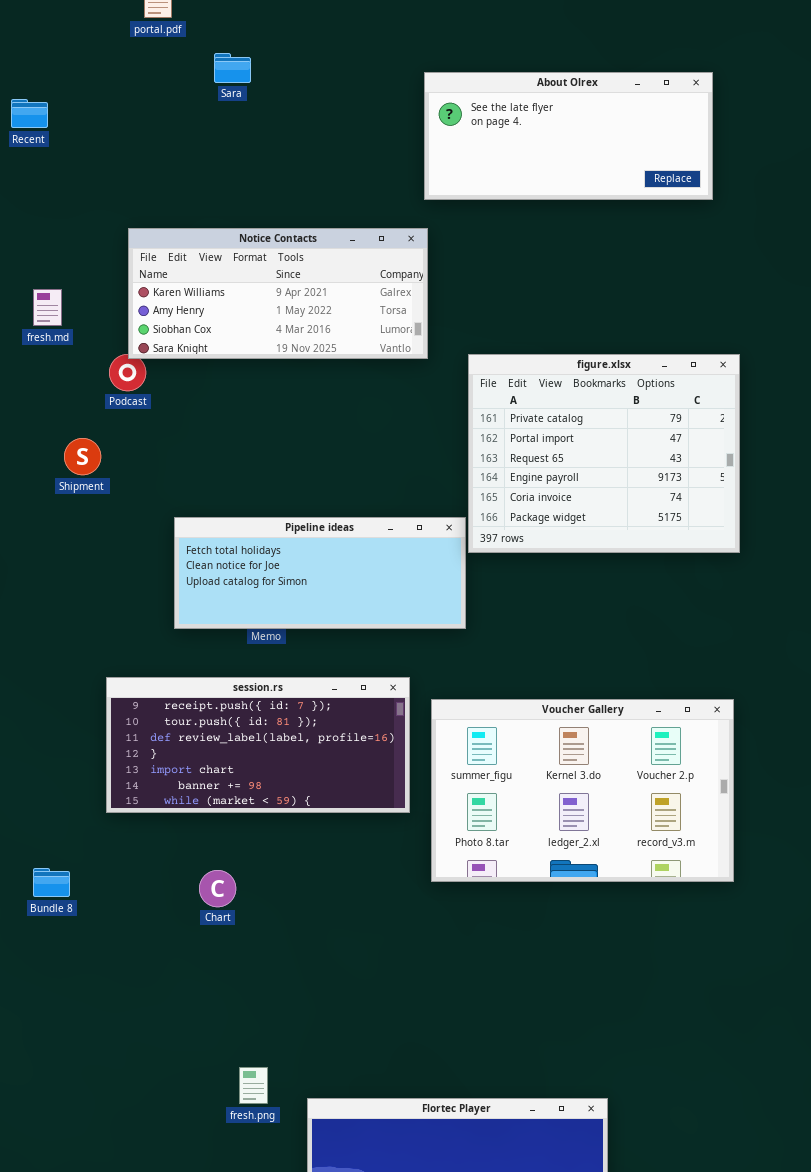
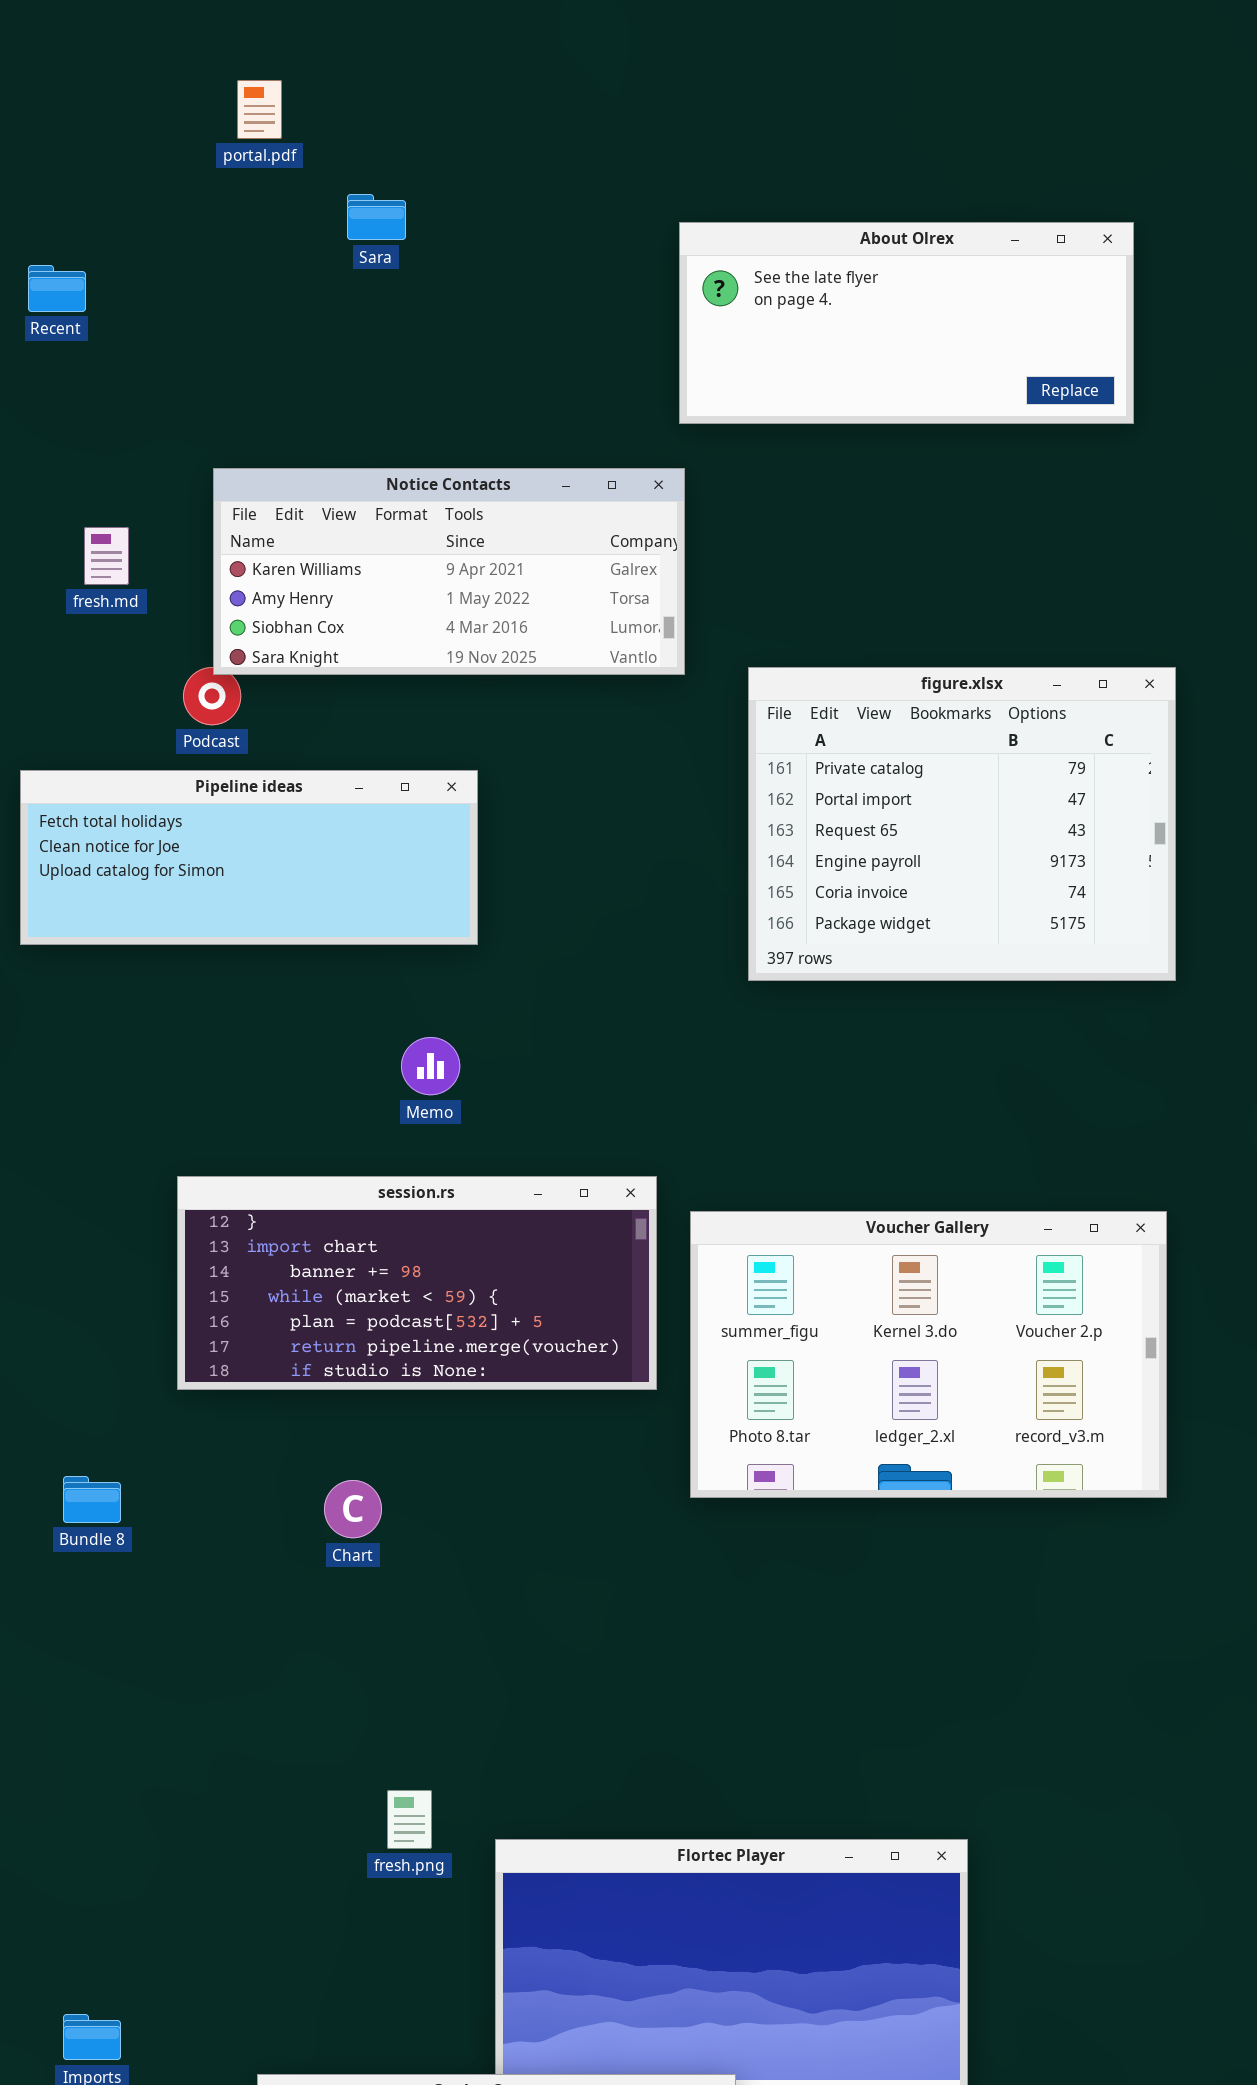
fresh.md: [33,289,62,326] -> [84,527,129,585], moved
Pipeline ideas: [174,517,466,629] -> [20,770,478,945], moved
session.rs: [106,677,410,813] -> [177,1176,657,1390], scrolled down 3 rows

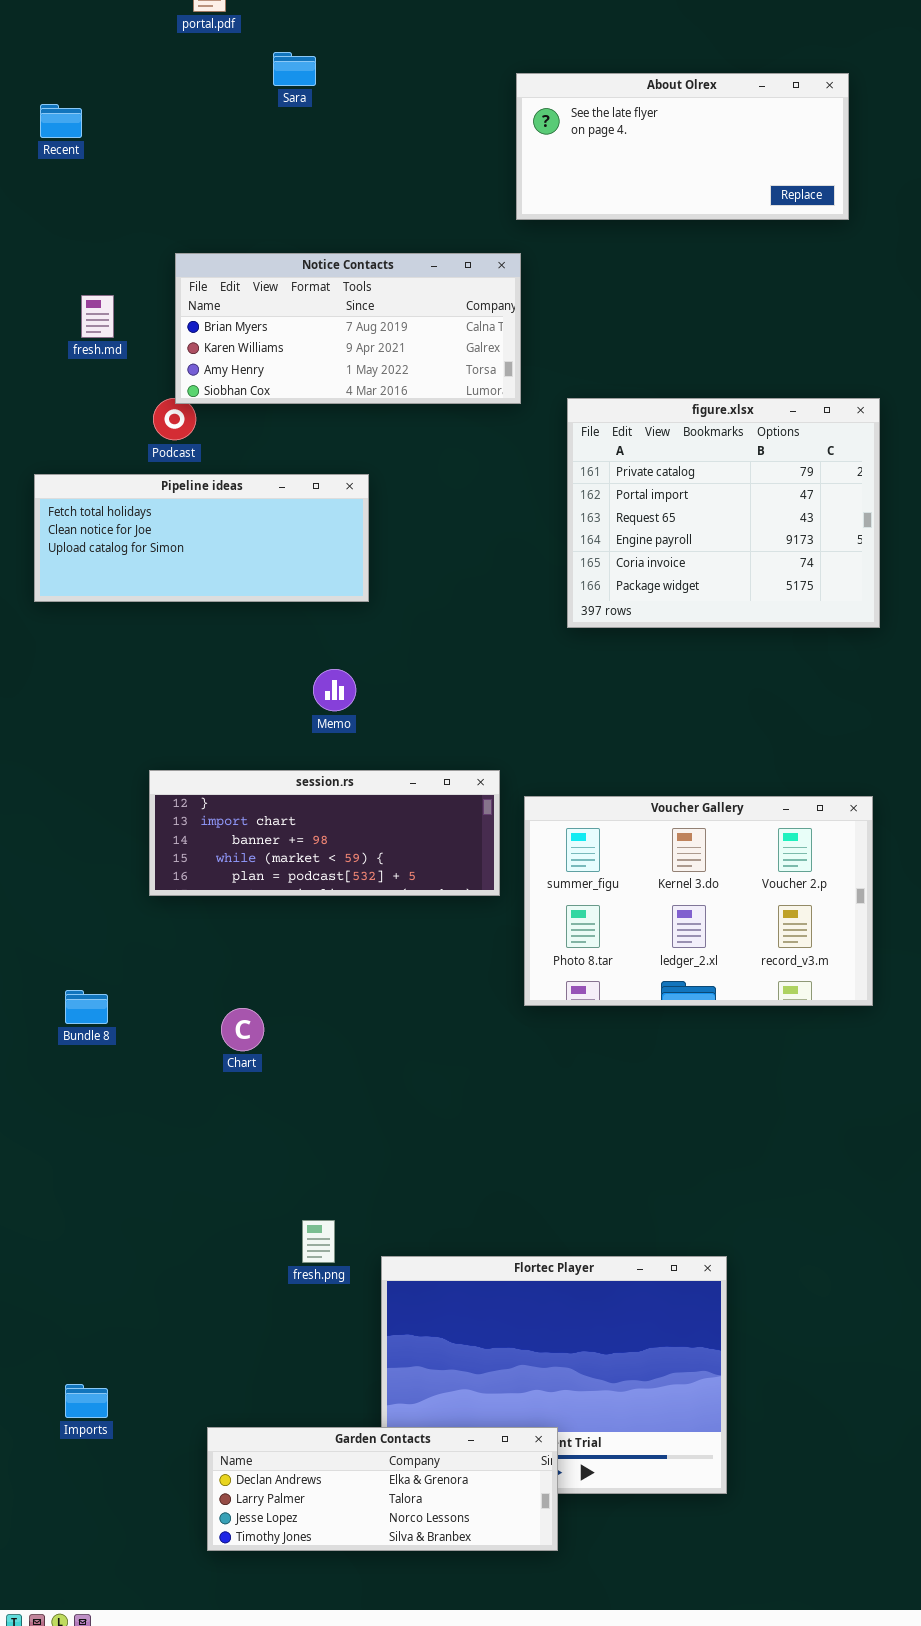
Notice Contacts: [213,468,685,675] -> [175,253,521,404], scrolled up 1 row
session.rs: [177,1176,657,1390] -> [149,770,500,896], resized
Chart: [324,1480,382,1538] -> [221,1008,264,1051], moved

